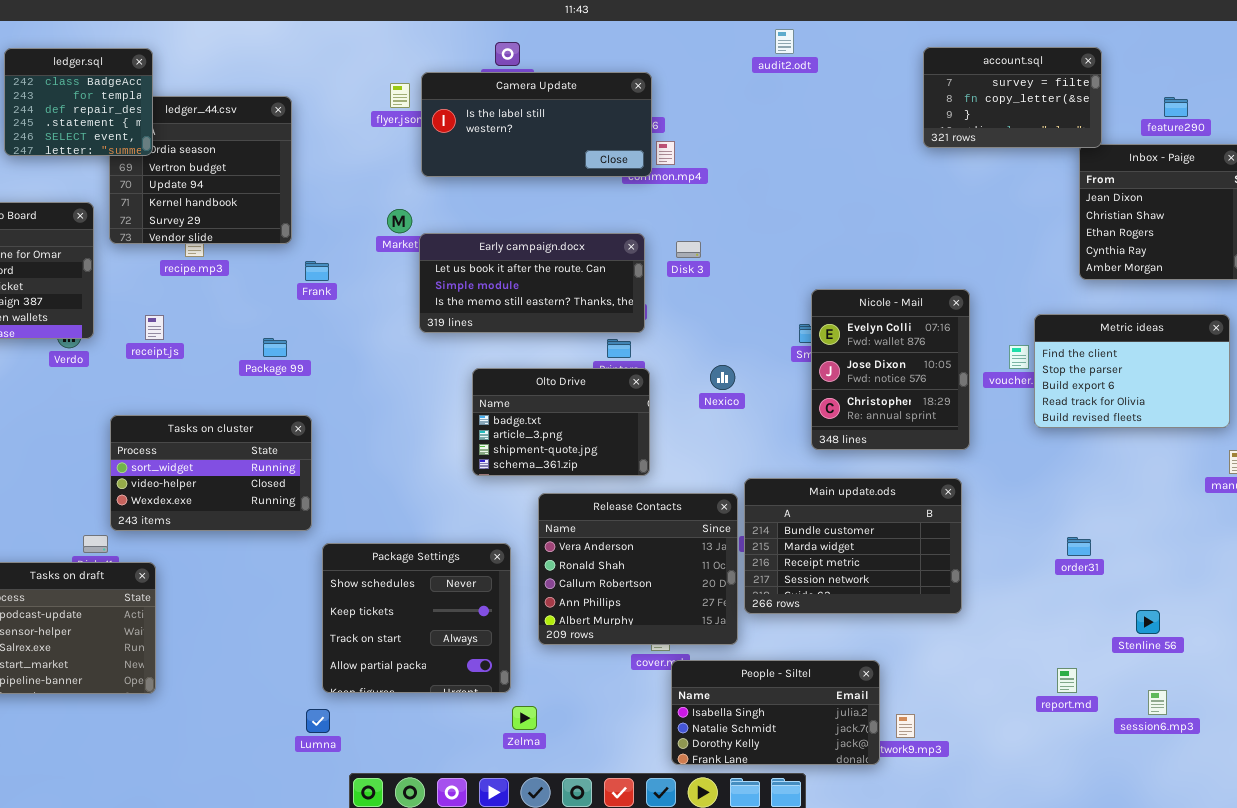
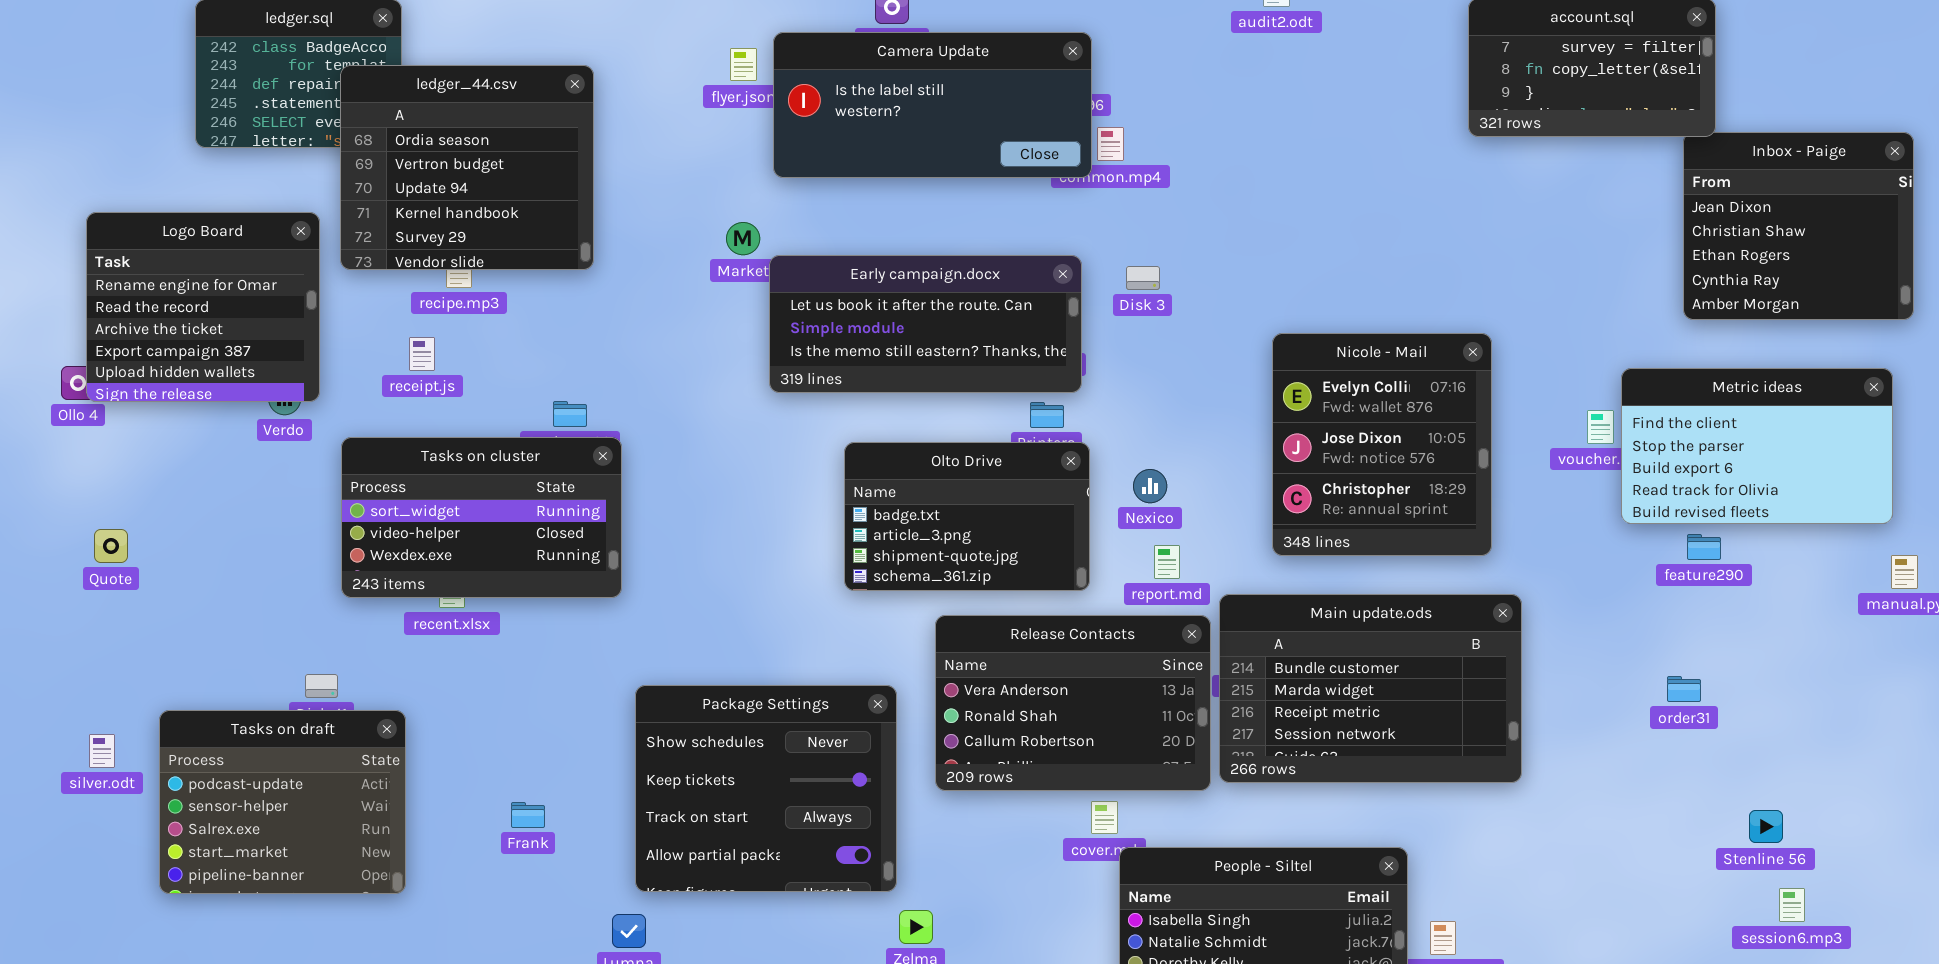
ledger_44.csv: [109,96,292,244] -> [340,65,594,270], raised
feature290: [1164,97,1188,117] -> [1687,534,1721,560], moved
Frank: [305,261,329,281] -> [511,802,545,828], moved
Nicole - Mail: [811,289,970,450] -> [1272,333,1492,556], moved
receipt.js: [145,315,164,340] -> [409,337,435,371], moved
Nexico: [710,365,735,390] -> [1133,469,1167,503], moved
Tasks on cluster: [110,415,312,531] -> [341,437,622,598], moved
Release Contacts: [538,493,738,645] -> [935,615,1211,791], resized
Stenline 56: [1136,610,1160,634] -> [1749,810,1783,843], moved
report.md: [1057,668,1077,693] -> [1154,545,1180,579], moved

